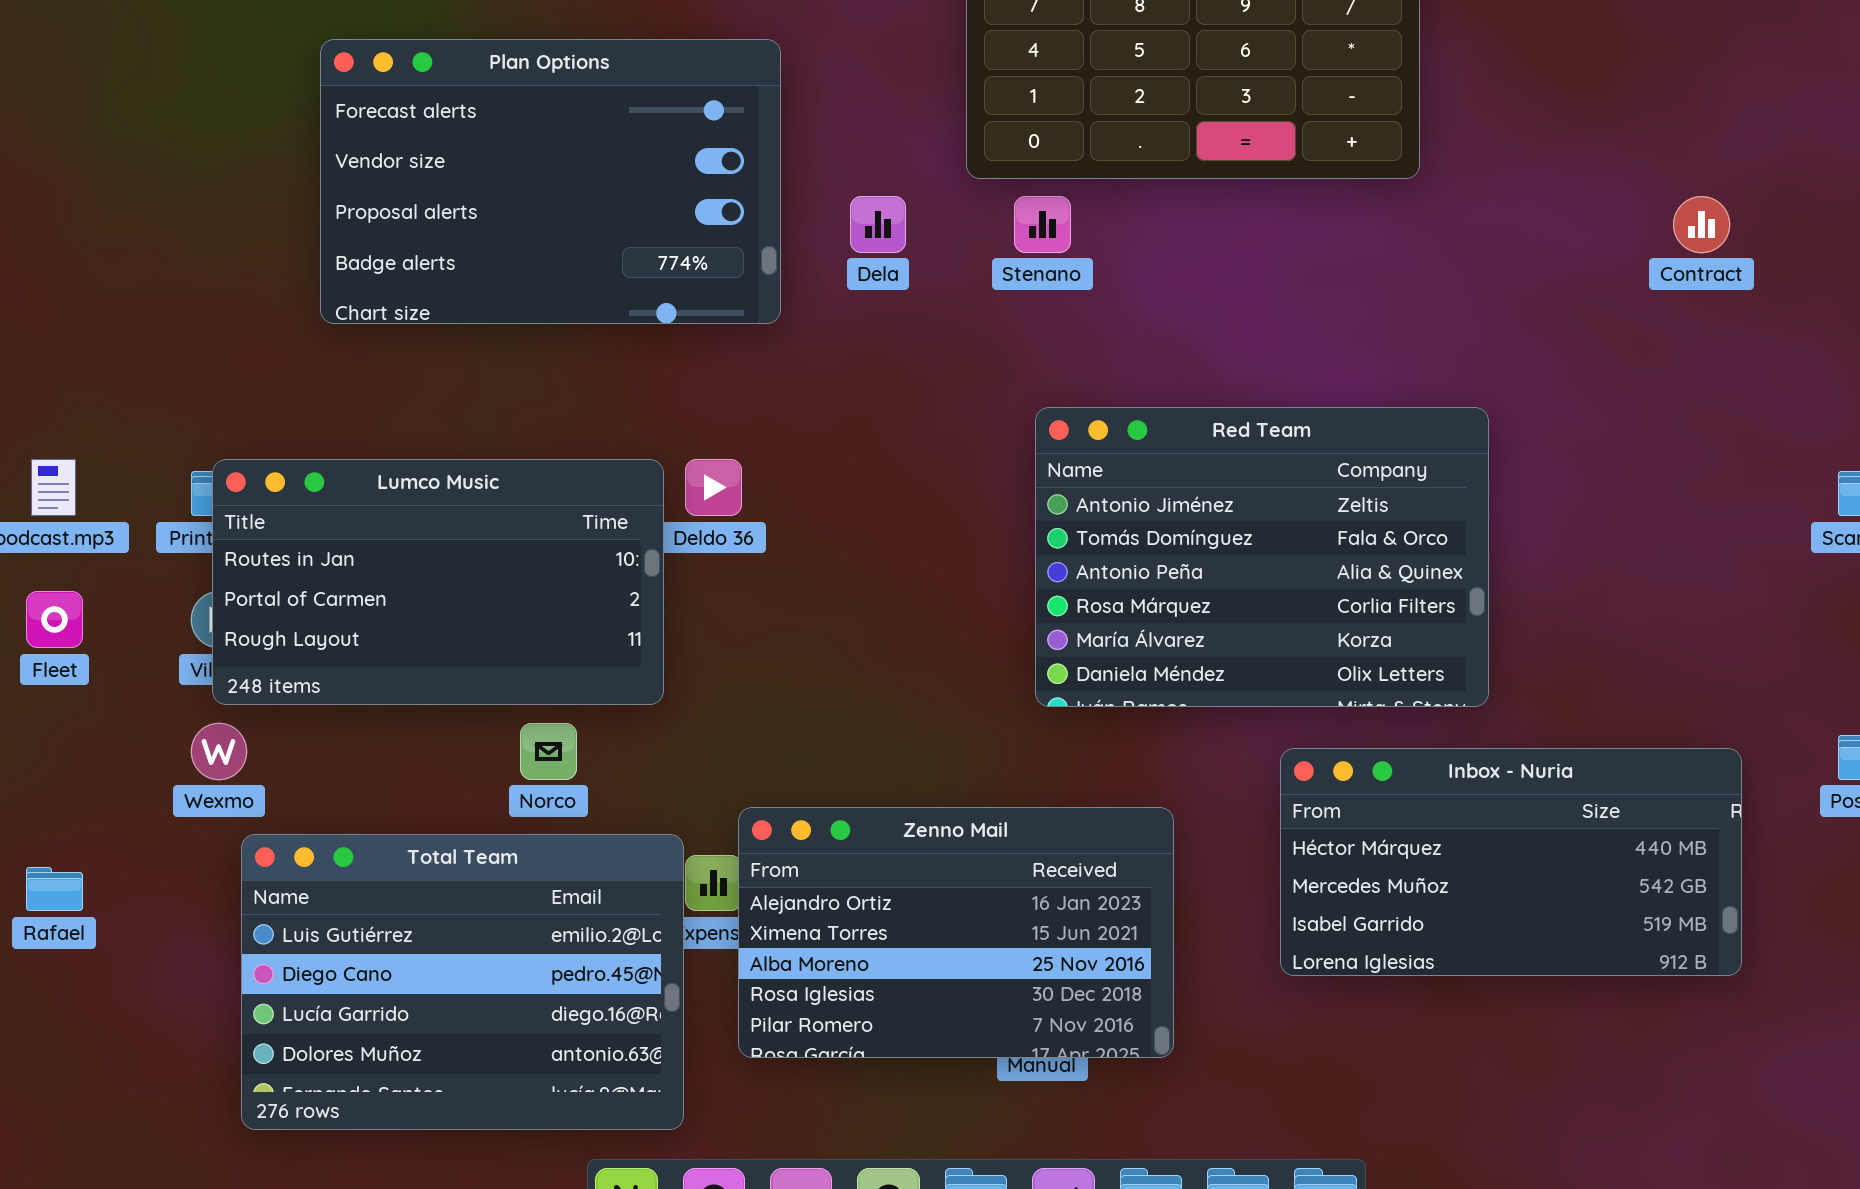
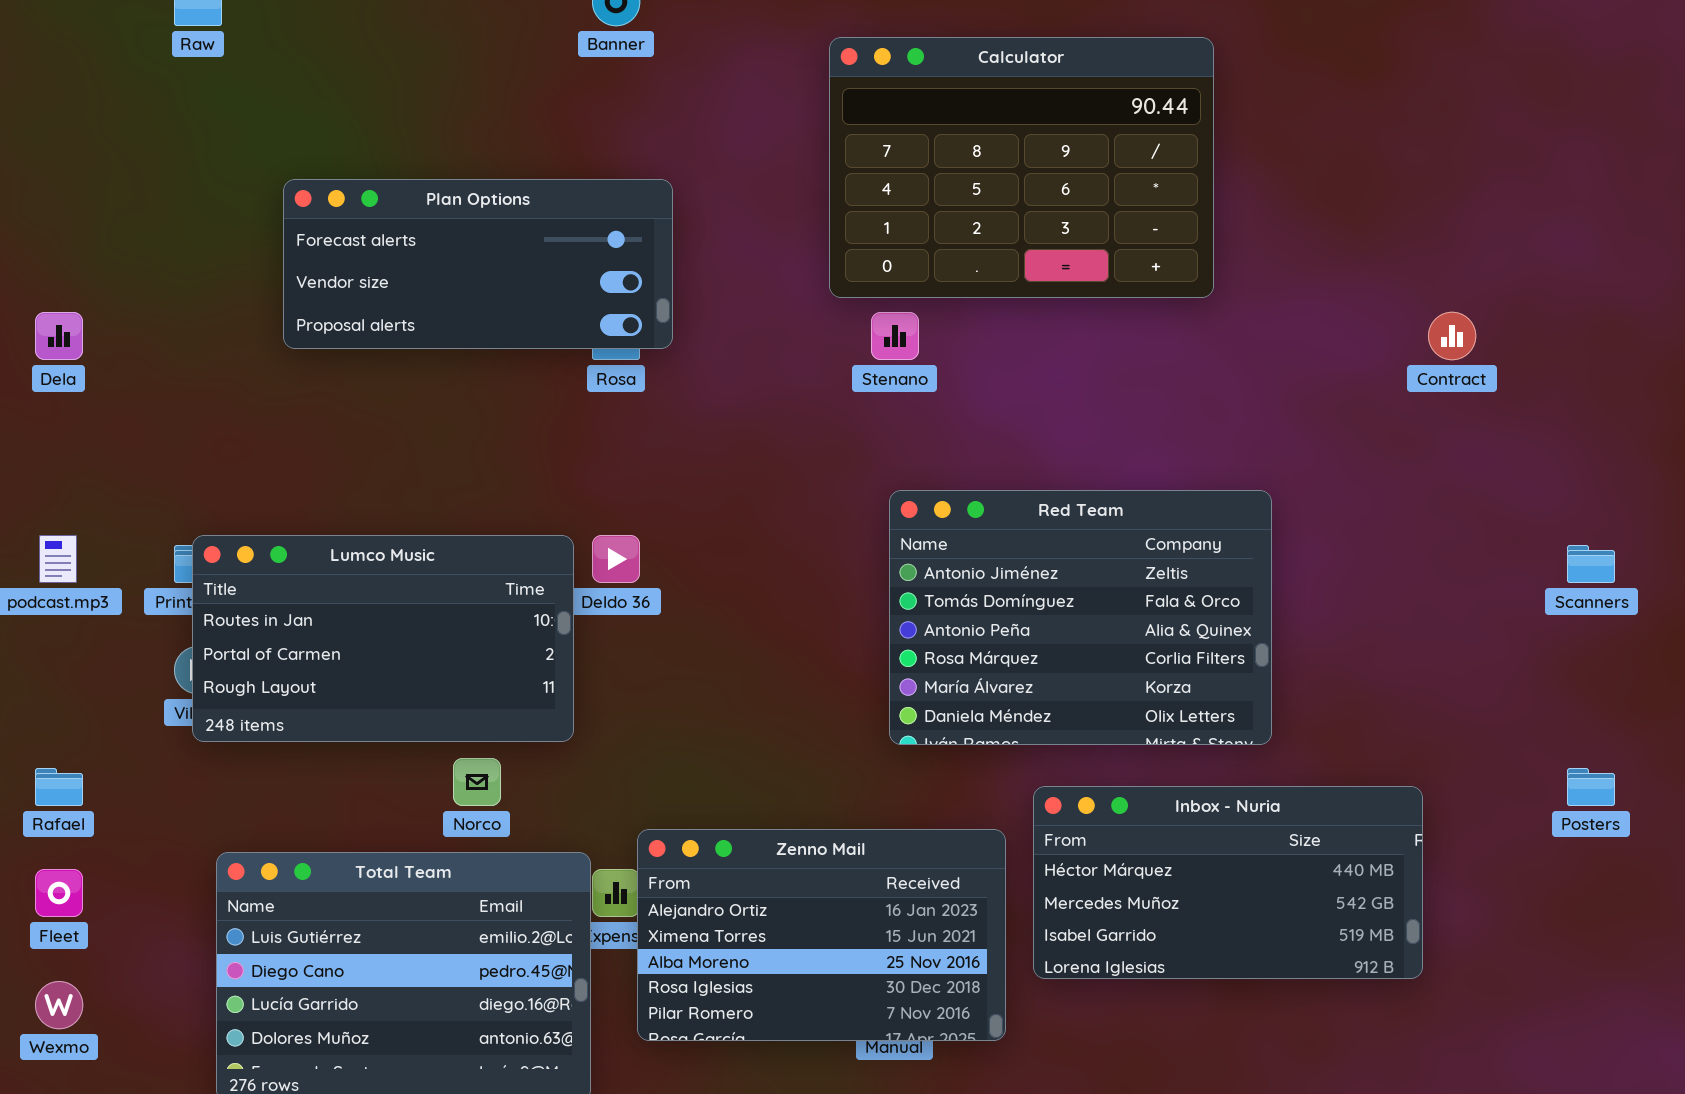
Plan Options: [320,39,781,324] -> [283,179,673,349], resized
Dela: [850,196,906,253] -> [35,312,83,360], moved
Fleet: [26,591,83,648] -> [35,869,83,917], moved
Wexmo: [191,723,247,780] -> [35,981,83,1029], moved
Inbox - Nuria: [1280,748,1742,976] -> [1033,786,1423,979], moved
Rafael: [26,867,83,911] -> [35,768,83,806], moved

